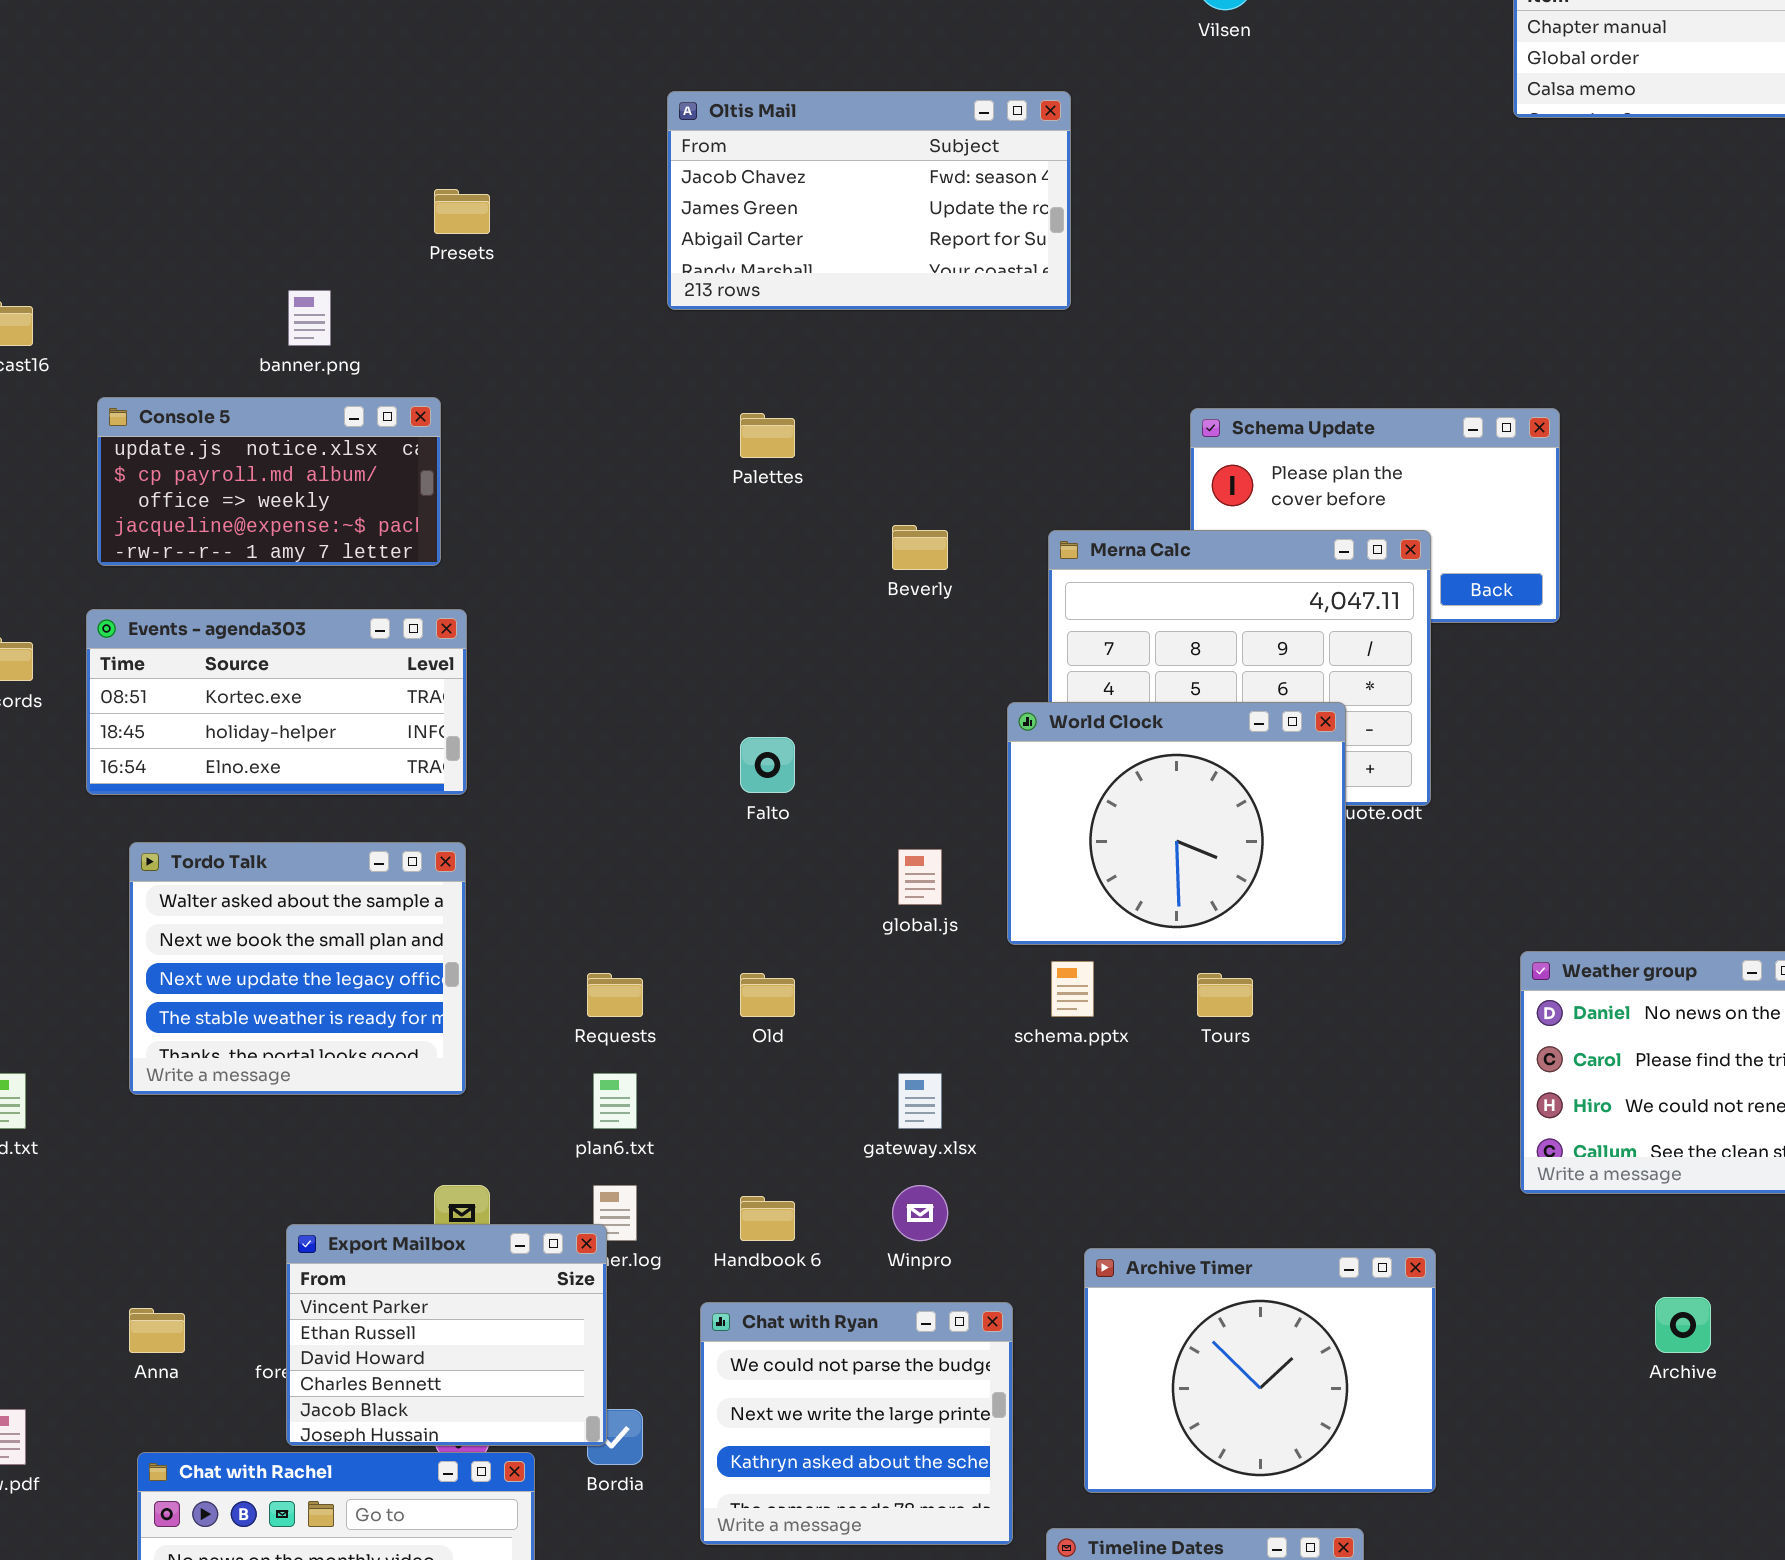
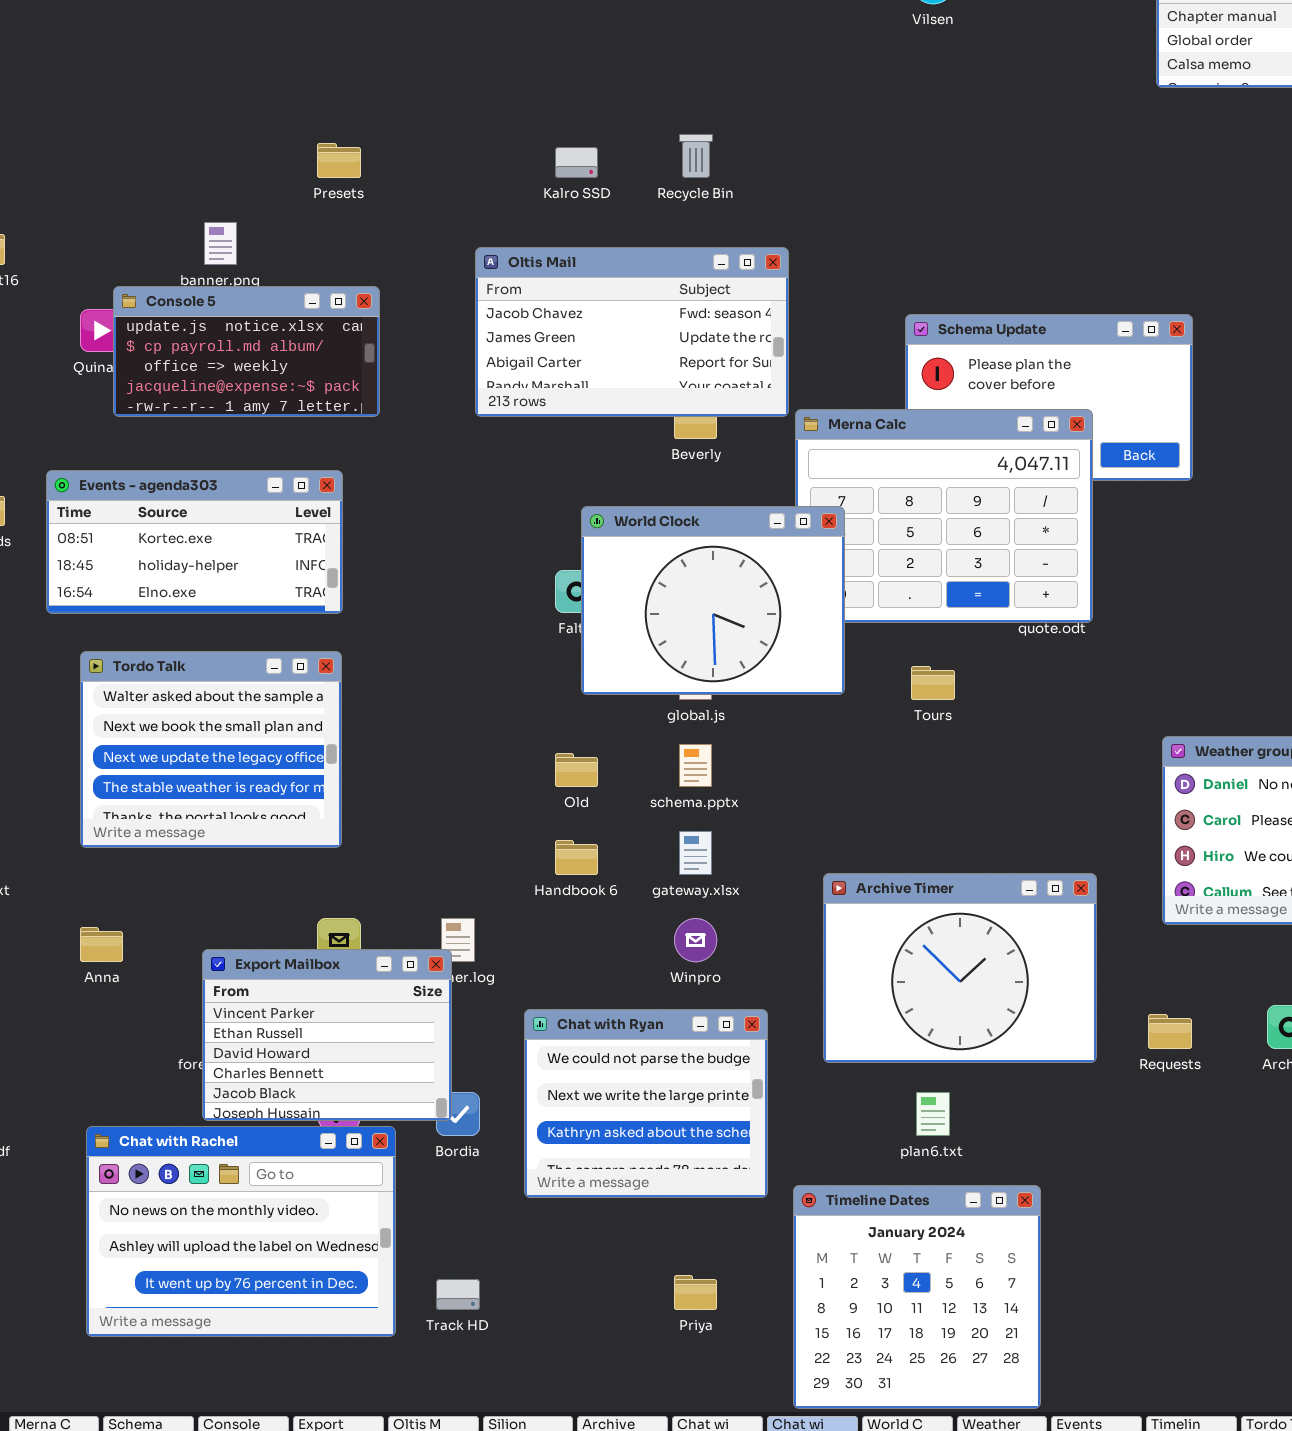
Oltis Mail: [667,91,1071,310] -> [475,247,789,417], moved
Console 5: [97,397,441,566] -> [113,286,380,417], moved
World Clock: [1007,702,1346,945] -> [581,506,845,695], moved
schema.pptx: [1051,961,1094,1017] -> [679,744,712,787], moved
Requests: [587,973,643,1017] -> [1148,1014,1192,1049], moved
Tours: [1197,973,1253,1017] -> [911,666,955,700], moved
plan6.txt: [593,1073,637,1129] -> [916,1092,950,1136], moved
Handbook 6: [740,1196,795,1241] -> [555,840,598,875], moved
Archive Timer: [1084,1248,1436,1493] -> [823,873,1097,1063], moved
Anna: [129,1308,185,1353] -> [80,927,123,962], moved

